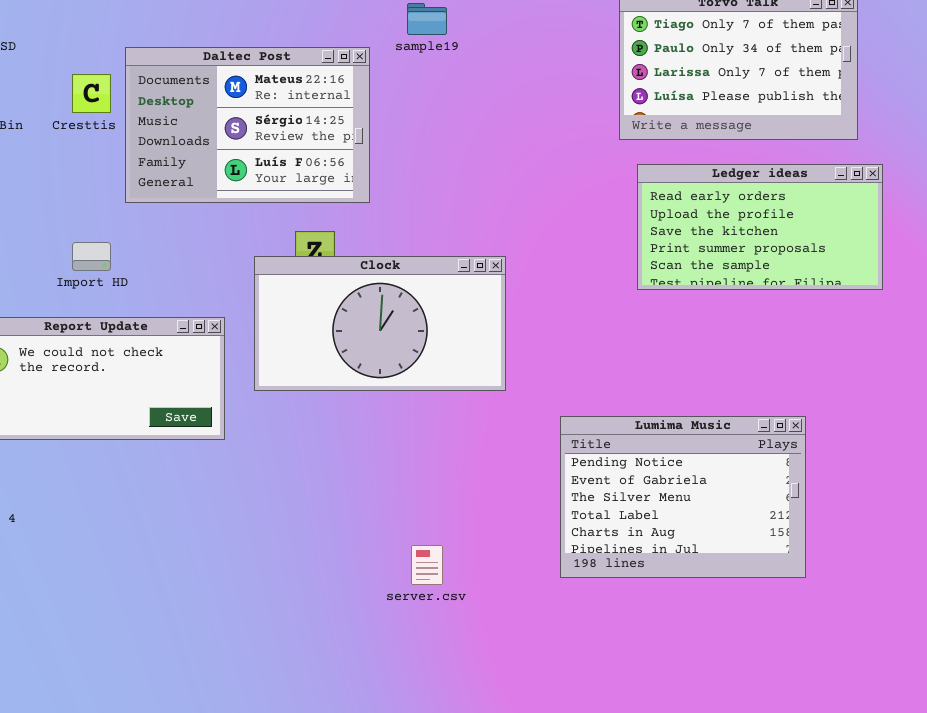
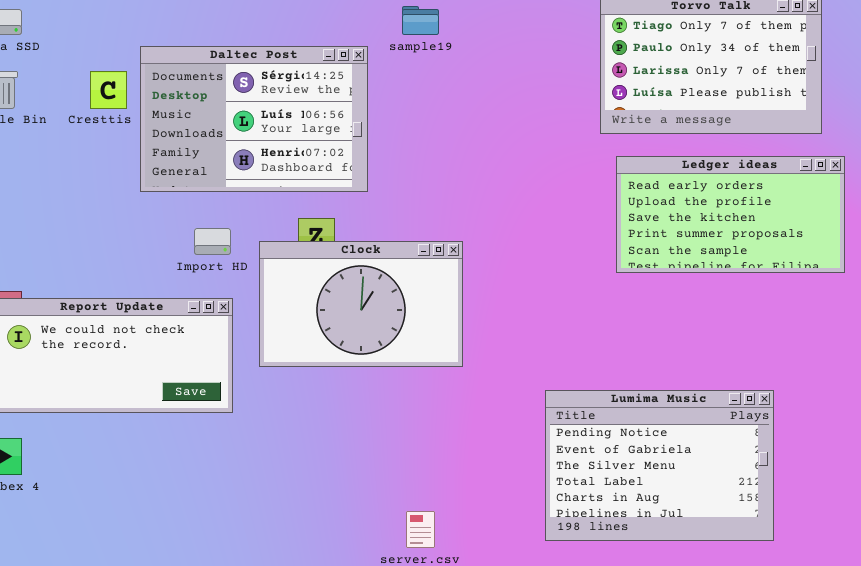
Daltec Post: [125,47,370,203] -> [140,46,368,192], scrolled down 1 row
Import HD: [72,242,111,271] -> [194,228,231,255], moved
Clock: [254,256,506,391] -> [259,241,463,367], resized

